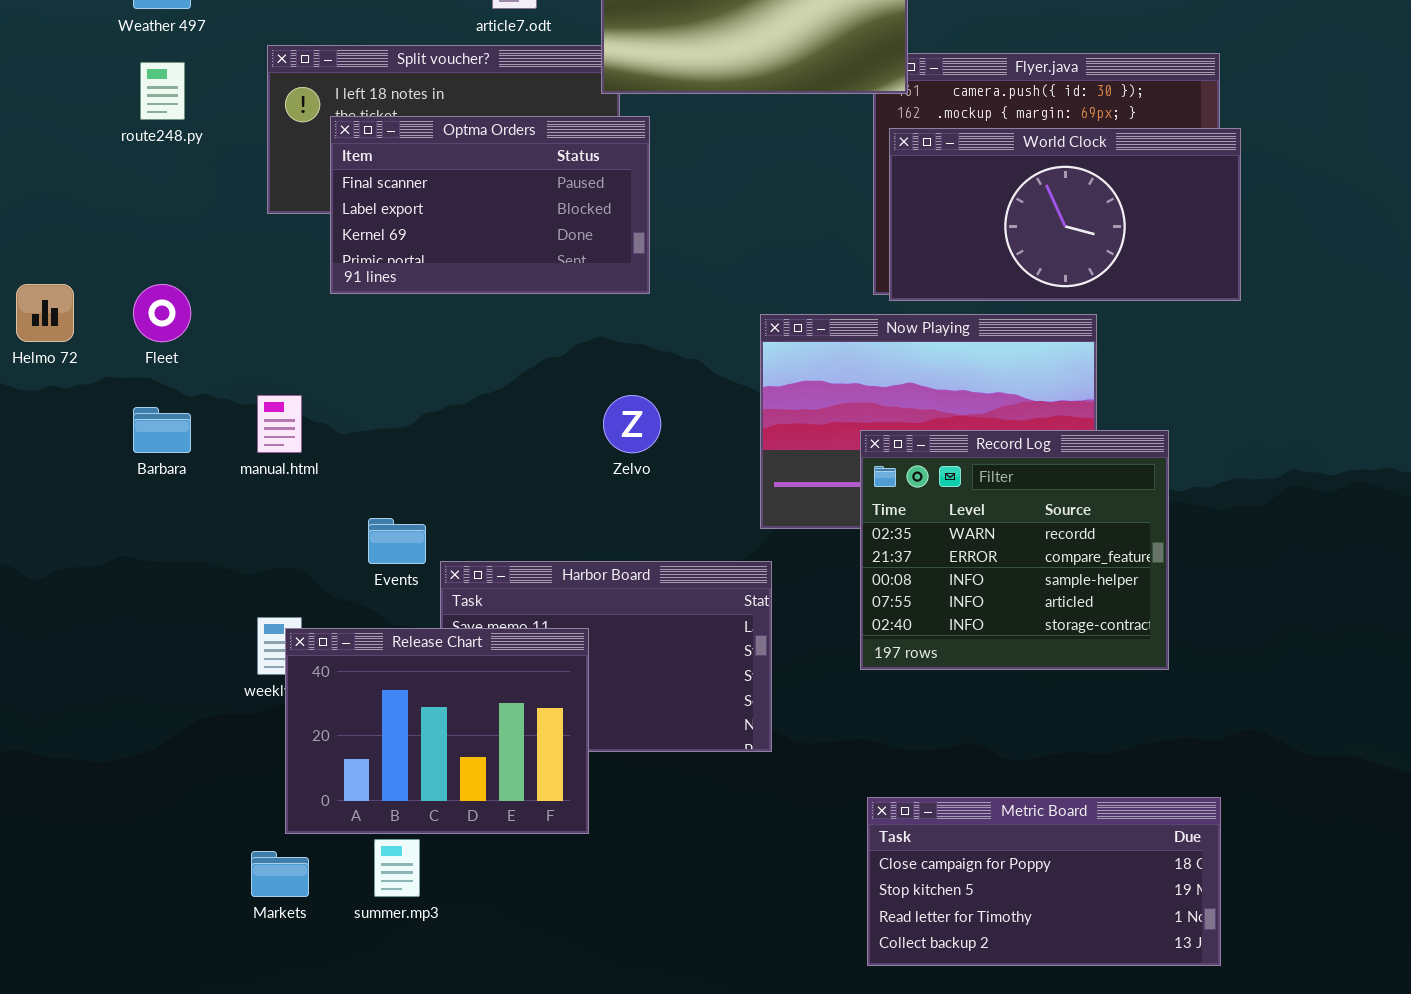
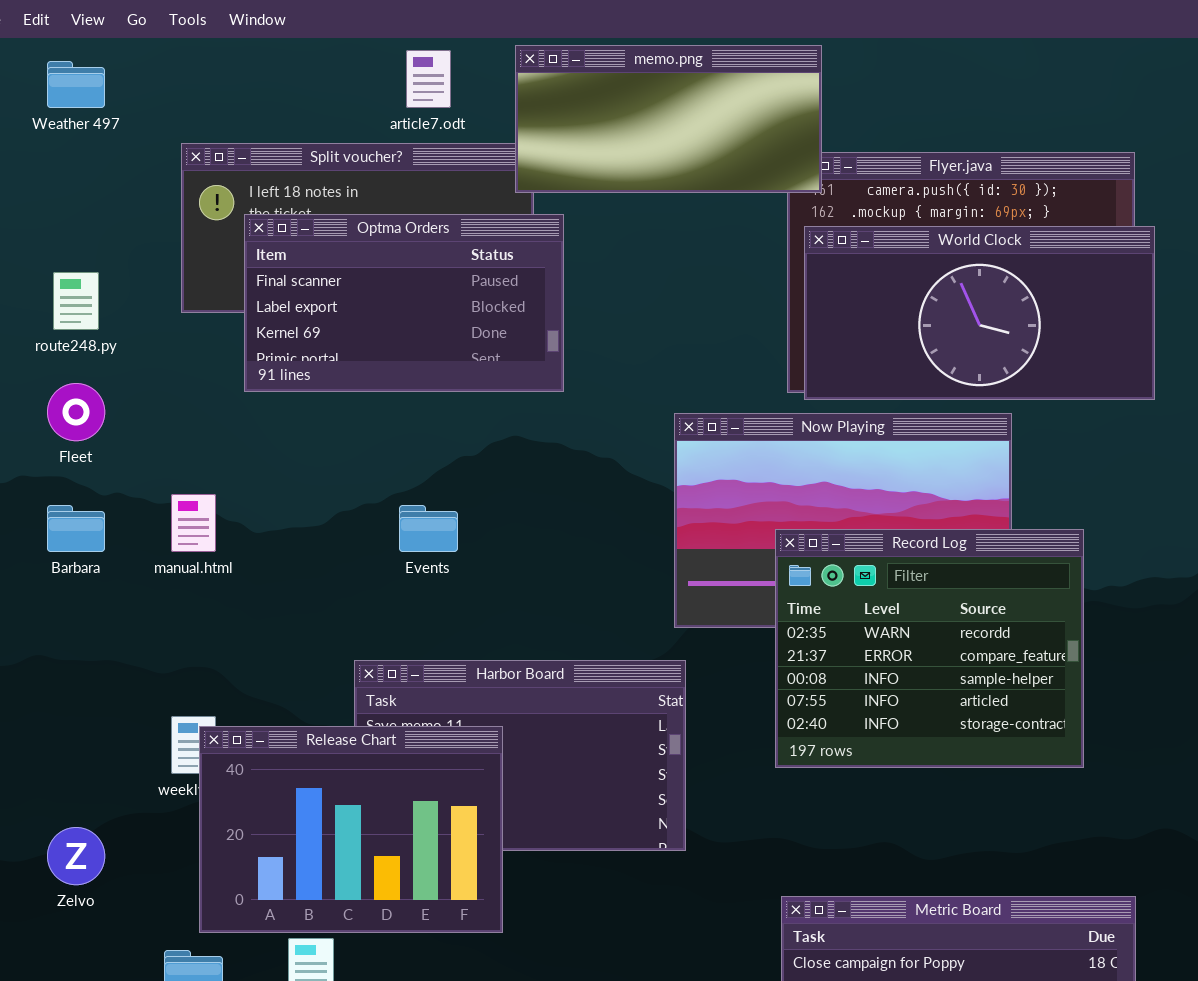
route248.py: [140,62,185,120] -> [53,272,99,330], moved
Zelvo: [603,395,661,453] -> [47,827,105,885], moved
Events: [368,518,426,564] -> [399,505,458,552], moved

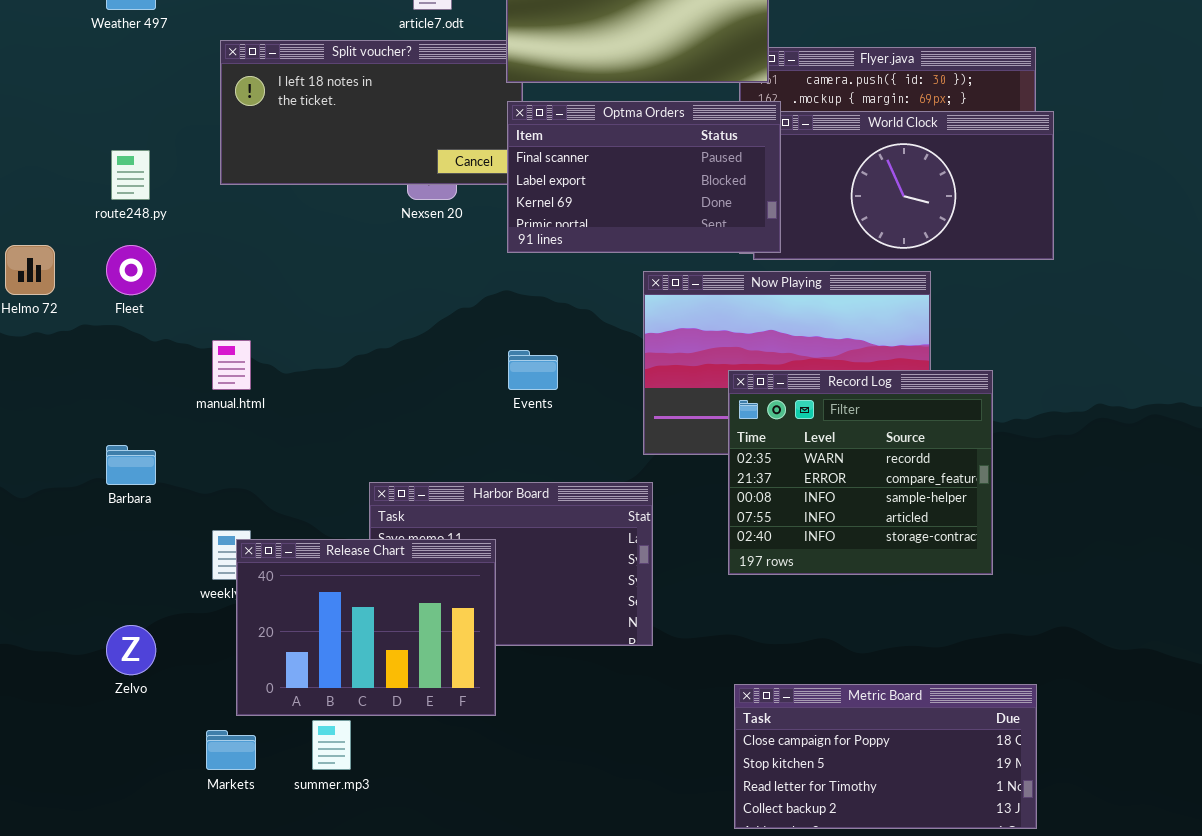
Optma Orders: [244,214,564,392] -> [507,101,781,253], moved
Barbara: [47,505,105,552] -> [106,445,156,485], moved
Events: [399,505,458,552] -> [508,350,558,390], moved

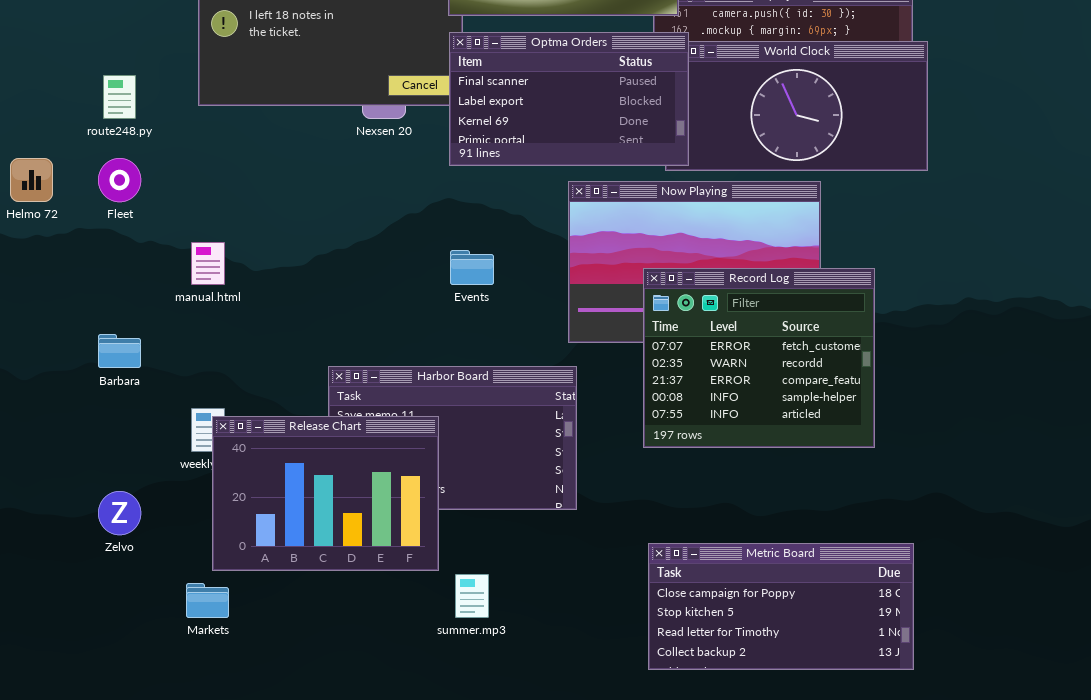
Record Log: [728,370,993,575] -> [643,268,875,448], scrolled up 1 row
summer.mp3: [312,720,351,770] -> [455,574,489,618], moved

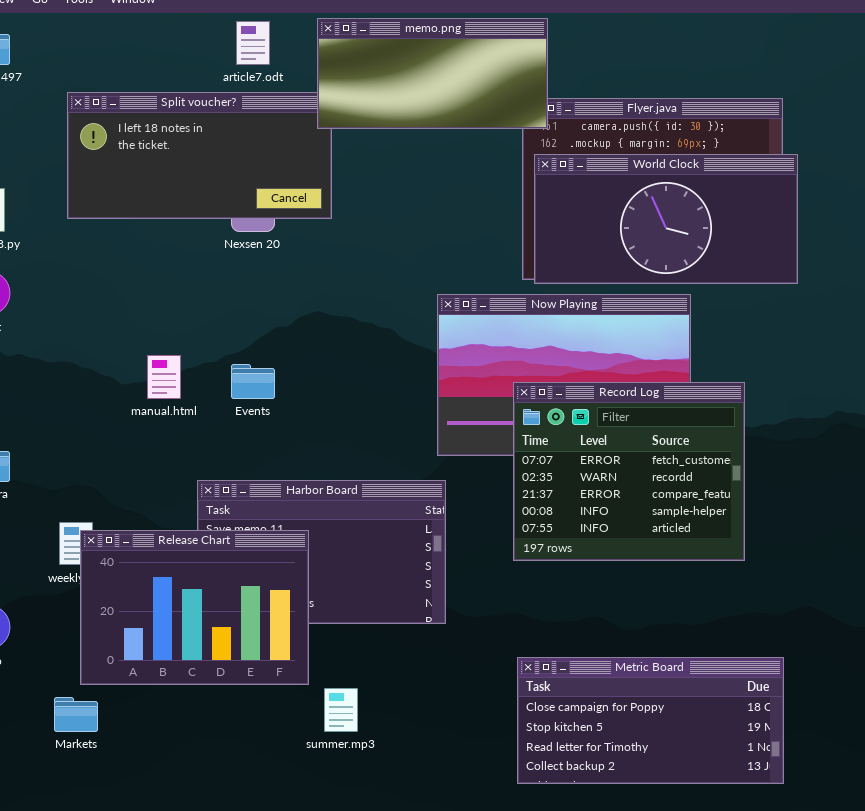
Optma Orders: [449,32,689,166] -> none, closed
manual.html: [191,242,225,285] -> [147,355,181,399], moved
Events: [450,250,494,285] -> [231,364,275,399], moved

